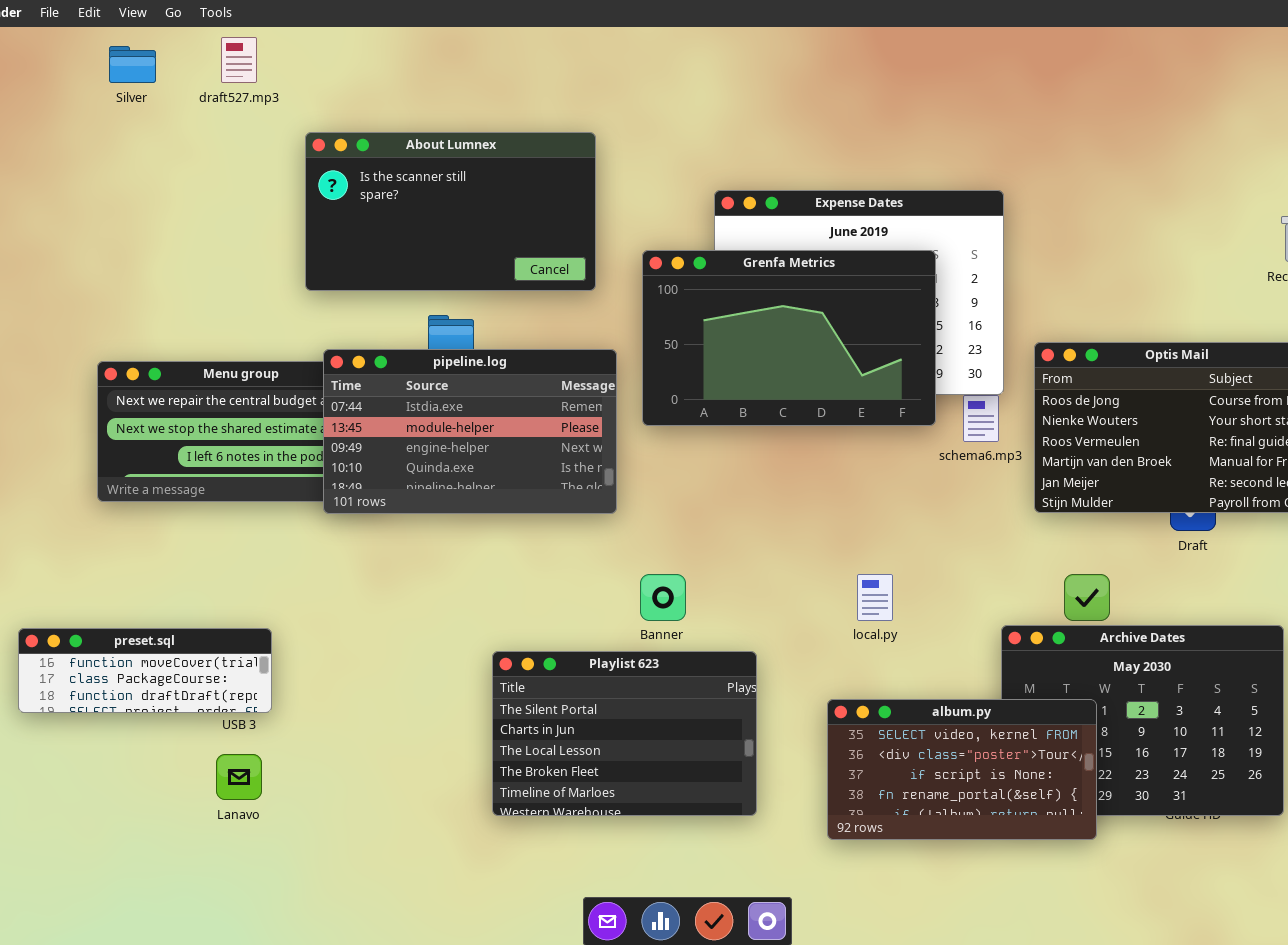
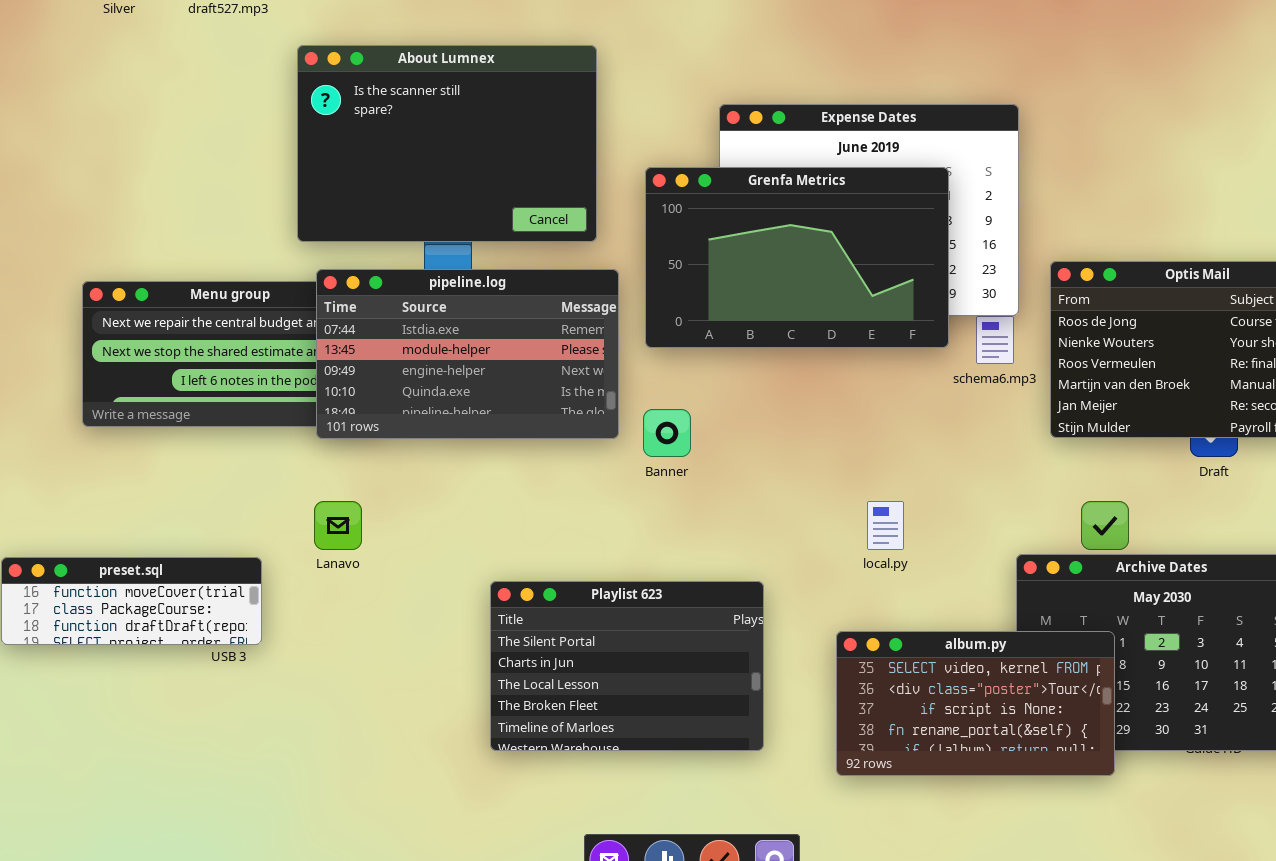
About Lumnex: [305,132,596,291] -> [297,45,597,242], resized
Banner: [640,574,686,621] -> [643,409,691,457], moved
Lanavo: [216,754,262,800] -> [314,501,362,550], moved

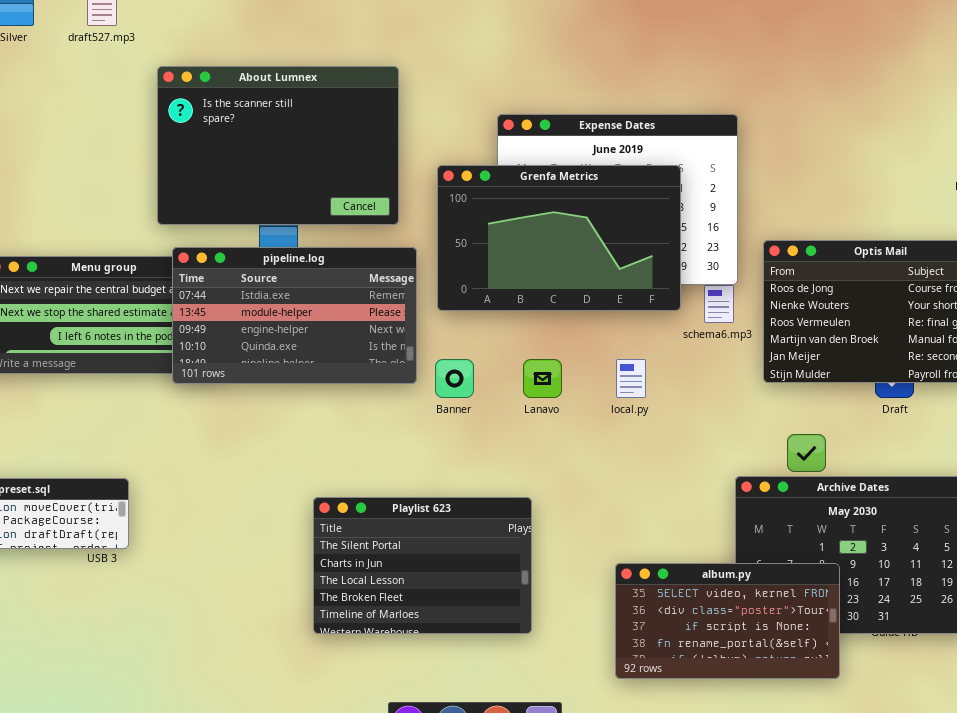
Lanavo: [314,501,362,550] -> [523,359,562,398], moved
local.py: [867,501,904,550] -> [616,359,646,398], moved
album.py: [836,631,1115,776] -> [615,563,840,679], moved

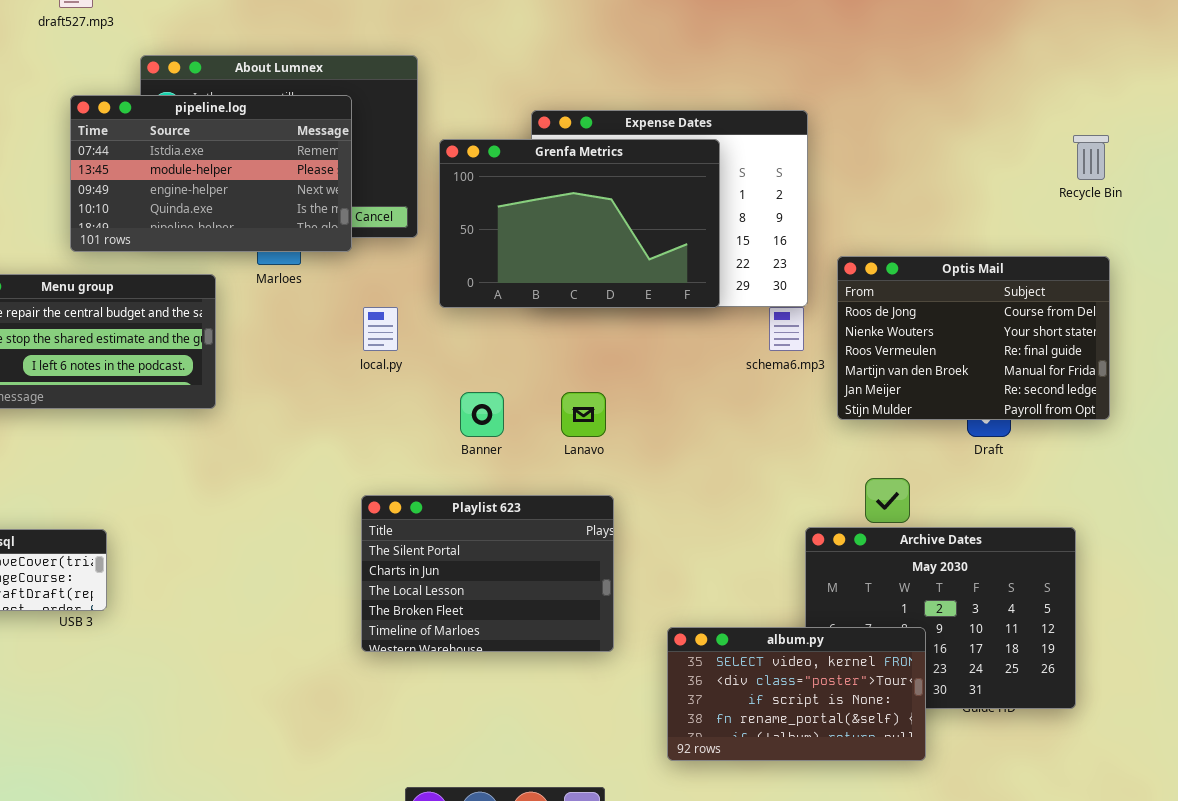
Grenfa Metrics: [437,165,681,311] -> [439,139,720,308], moved
pipeline.log: [172,247,417,384] -> [70,95,352,252], moved
local.py: [616,359,646,398] -> [363,307,398,351], moved
Playlist 623: [313,497,532,634] -> [361,495,614,652], moved

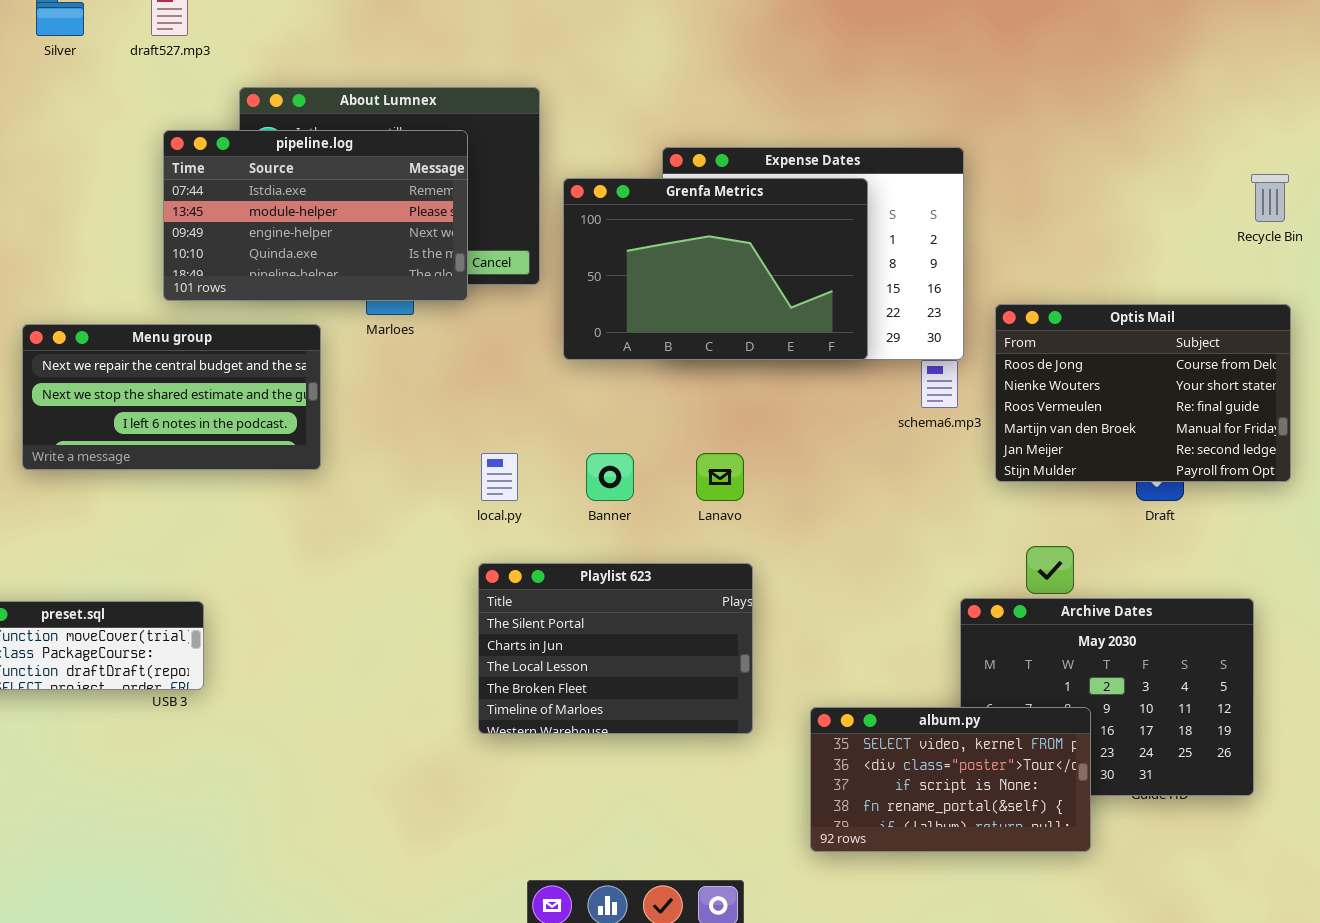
local.py: [363,307,398,351] -> [481,453,518,501], moved

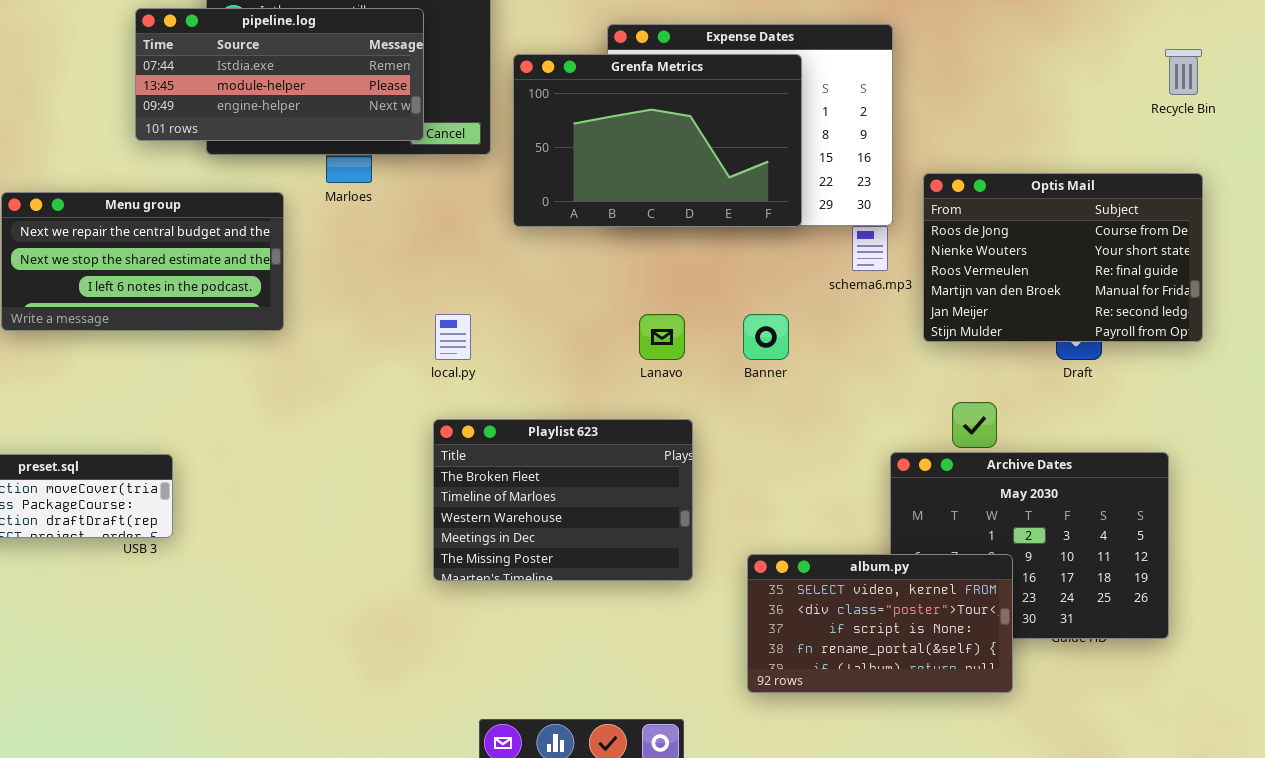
pipeline.log: [163,130,468,301] -> [135,8,424,141], resized
Banner: [586,453,634,501] -> [743,314,789,360], moved
Playlist 623: [478,563,753,734] -> [433,419,693,581], scrolled down 3 rows

